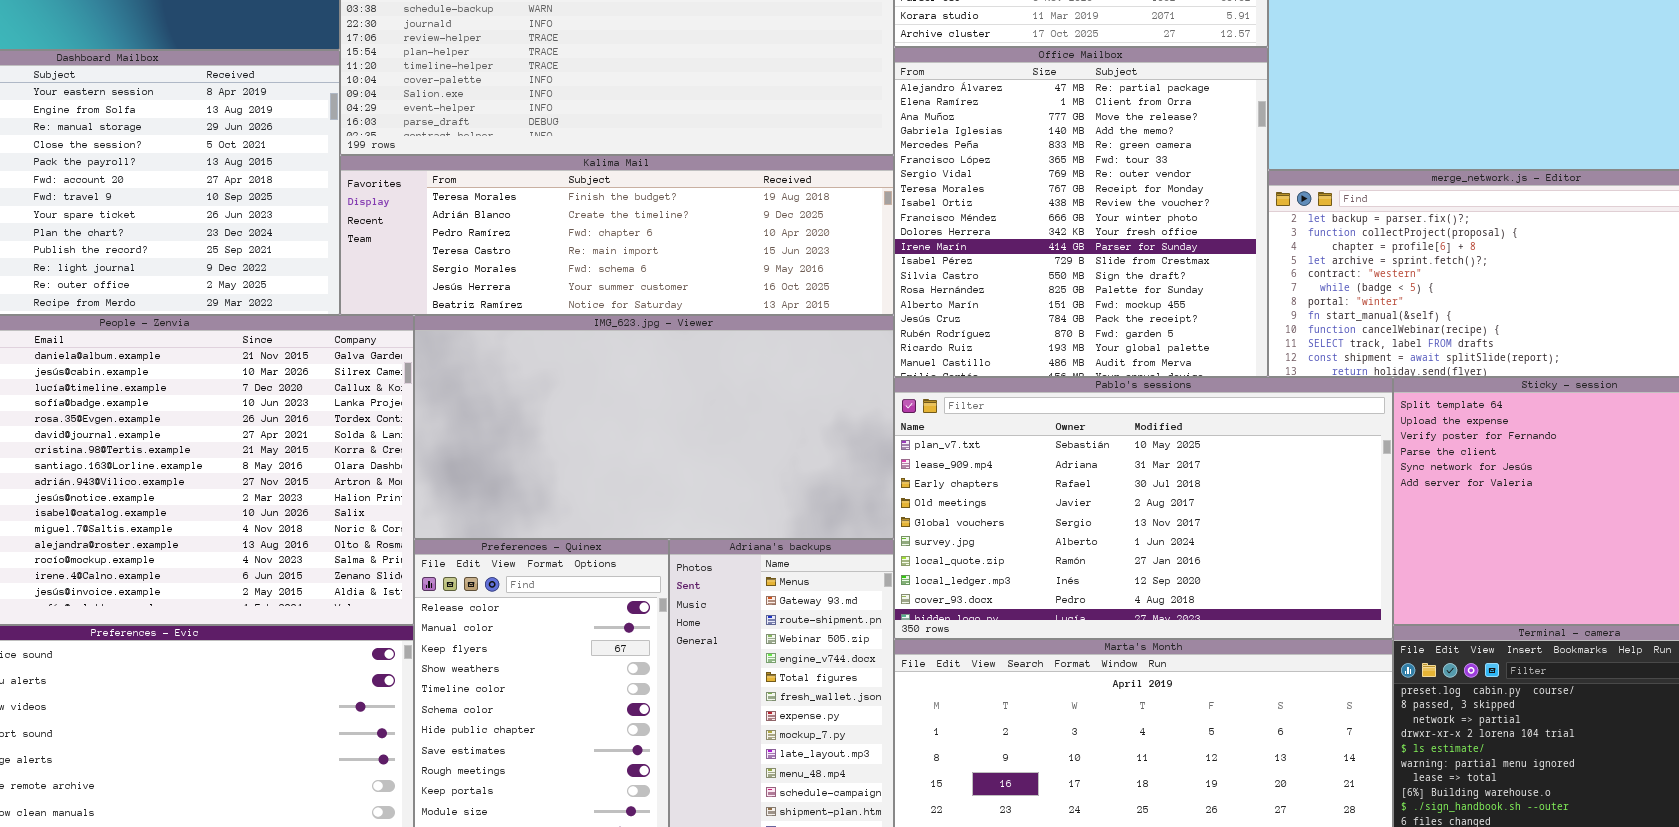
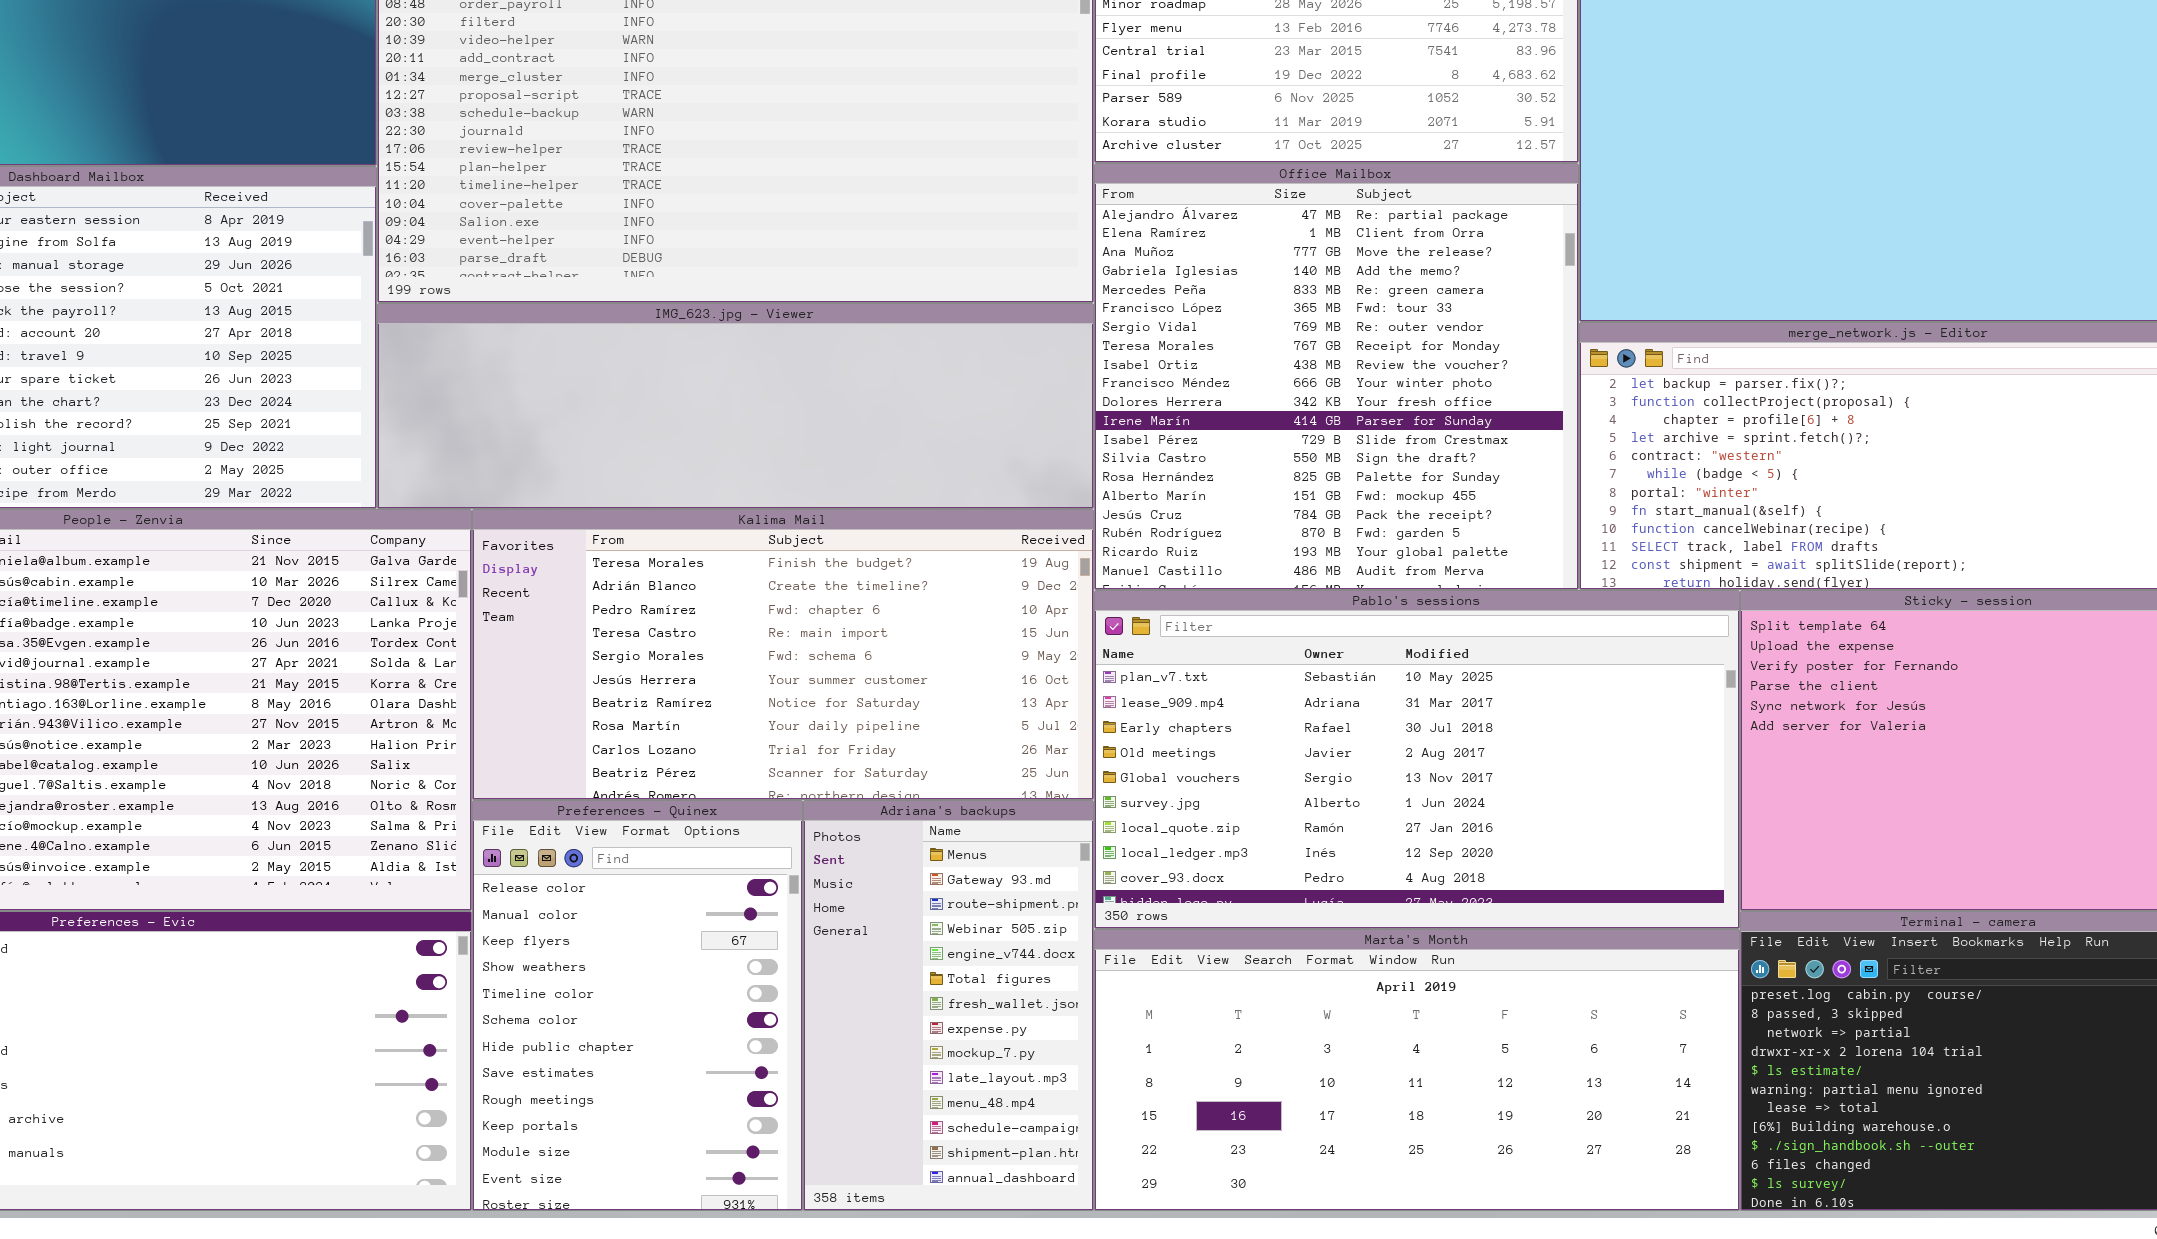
Kalima Mail: [340,155,894,315] -> [472,509,1094,800], moved, resized
IMG_623.jpg - Viewer: [414,315,894,539] -> [377,303,1094,509], moved, resized

